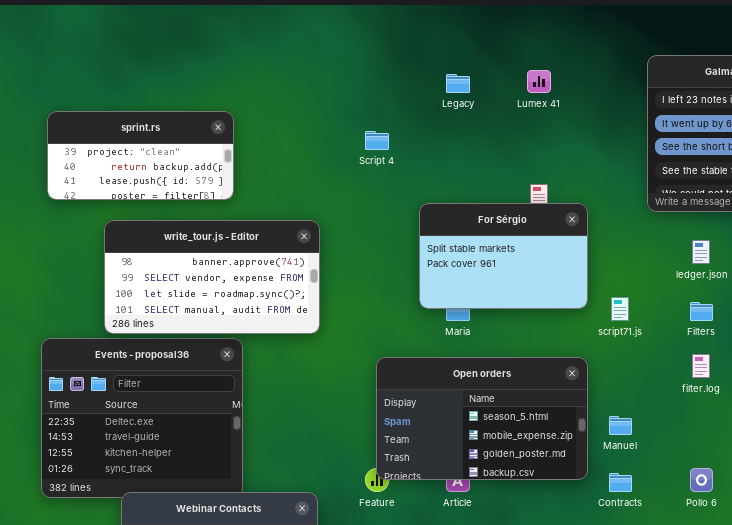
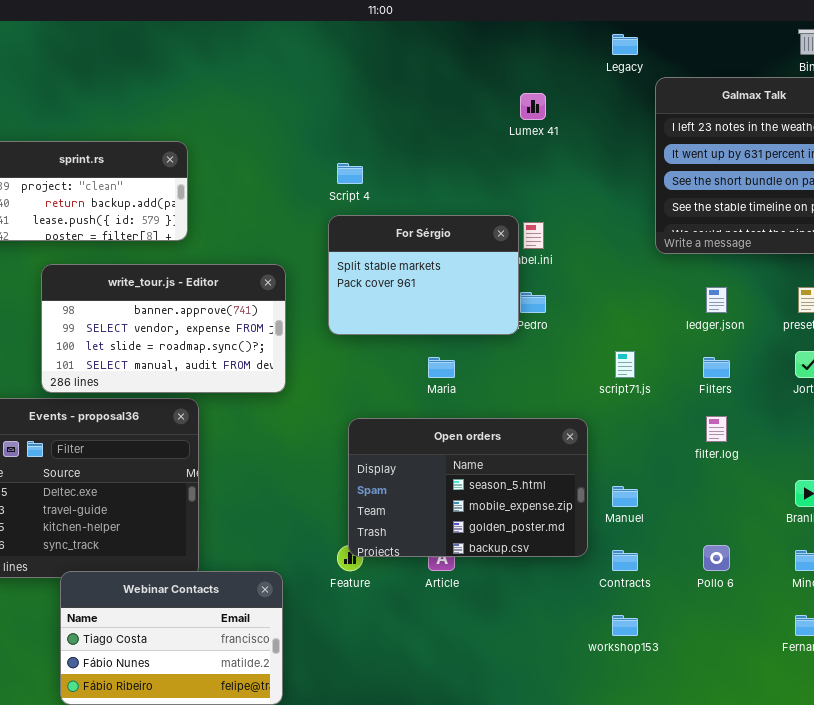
Legacy: [446,74,470,93] -> [612,34,638,55], moved
For Sérgio: [419,203,588,309] -> [328,215,519,335], moved

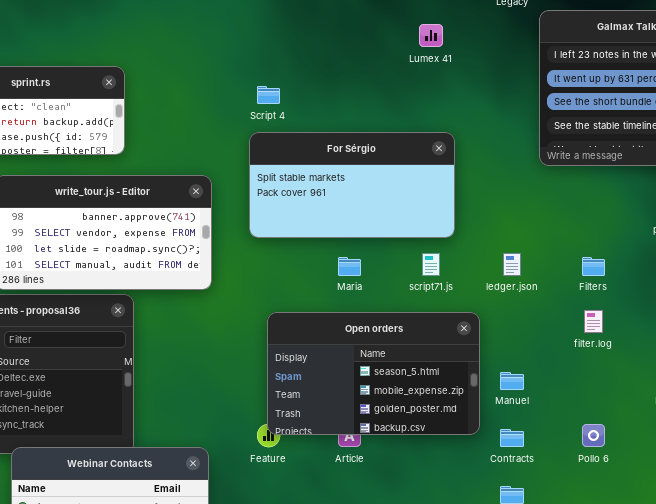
For Sérgio: [328,215,519,335] -> [249,132,455,238], resized
ledger.json: [706,287,727,313] -> [503,253,521,276], moved
script71.js: [615,351,635,378] -> [422,253,440,276], moved

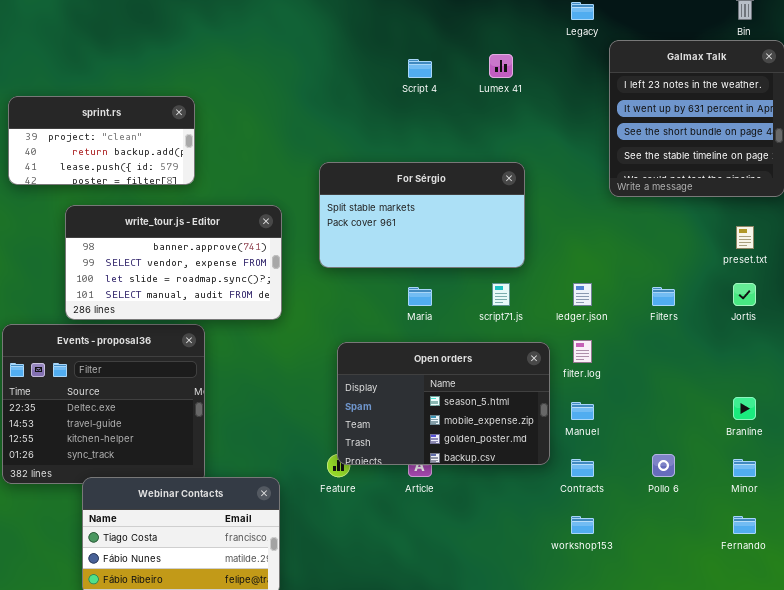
Script 4: [257,86,280,104] -> [408,59,432,78], moved
filter.log: [584,310,603,333] -> [573,340,592,363], moved

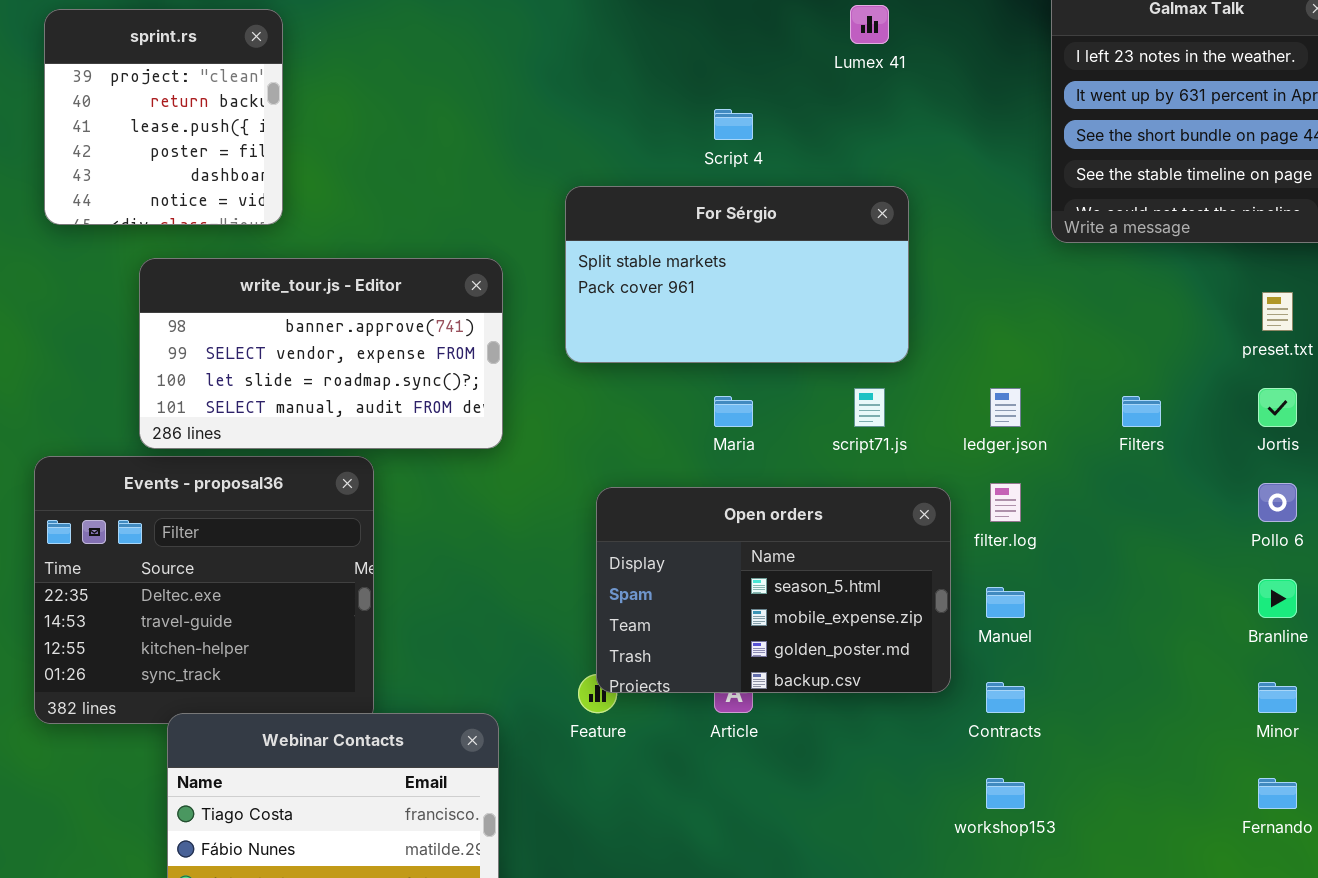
Script 4: [408,59,432,78] -> [714,109,753,140], moved
sprint.rs: [8,96,195,185] -> [44,9,283,225], resized
Pollo 6: [652,454,675,477] -> [1258,483,1297,522], moved

